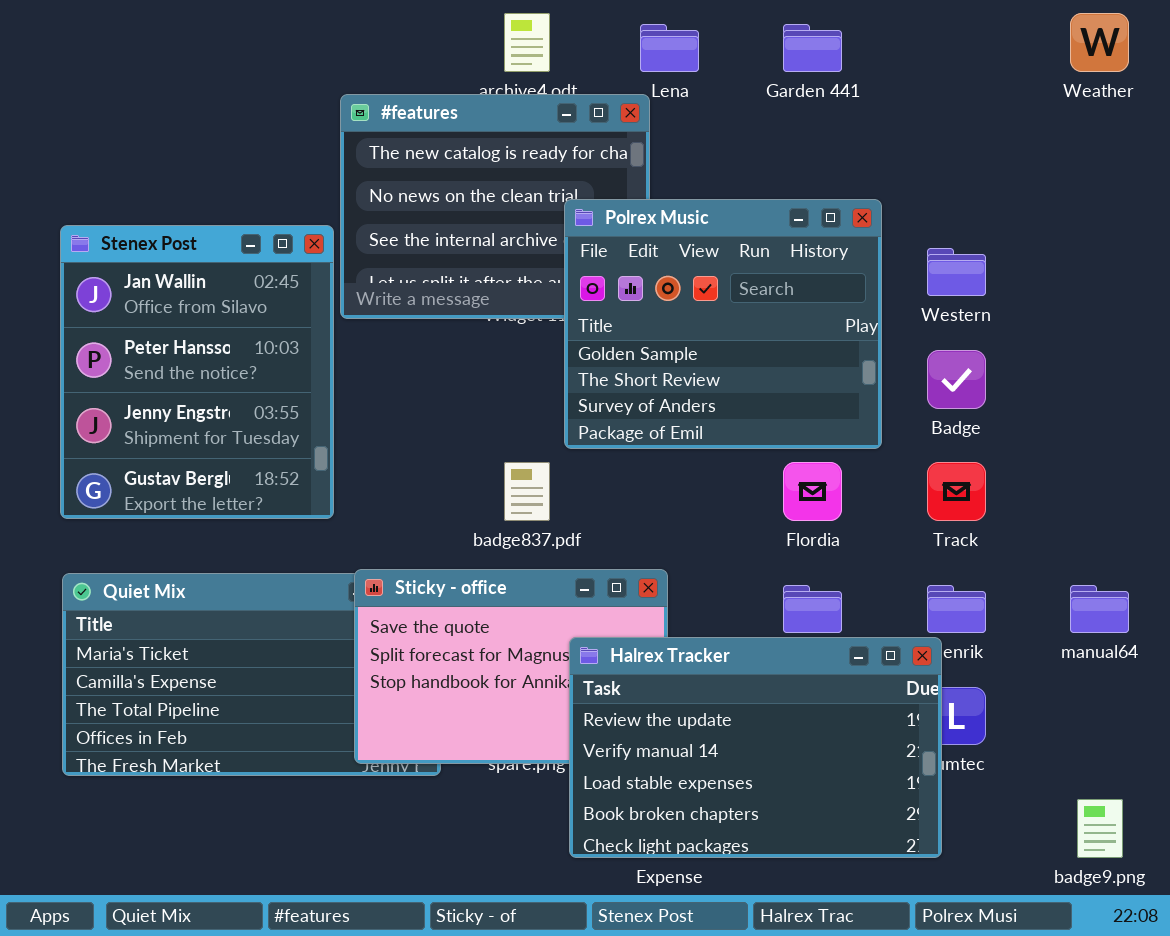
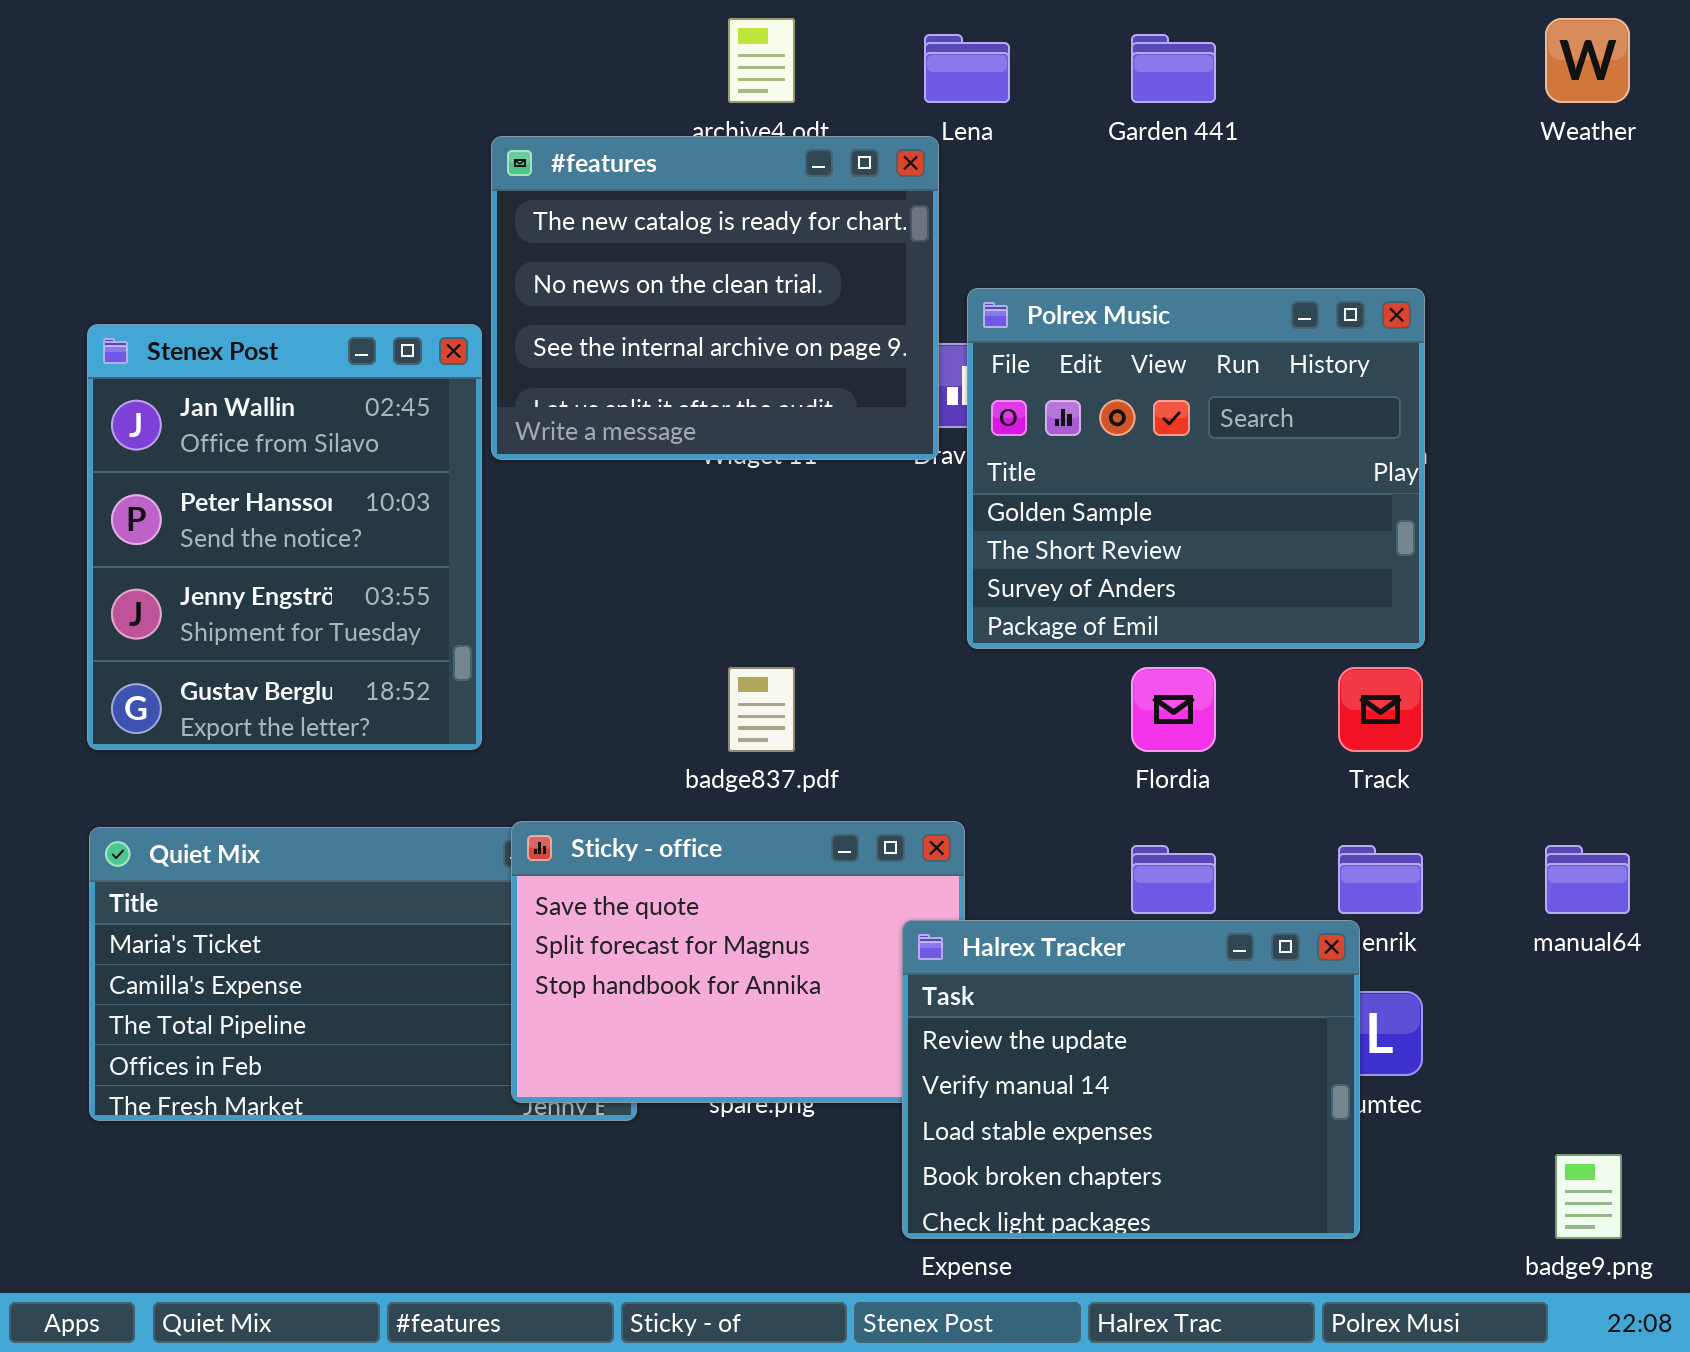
Polrex Music: [564,199,882,449] -> [967,288,1425,649], moved
Halrex Tracker: [569,637,942,858] -> [902,920,1360,1239], resized

